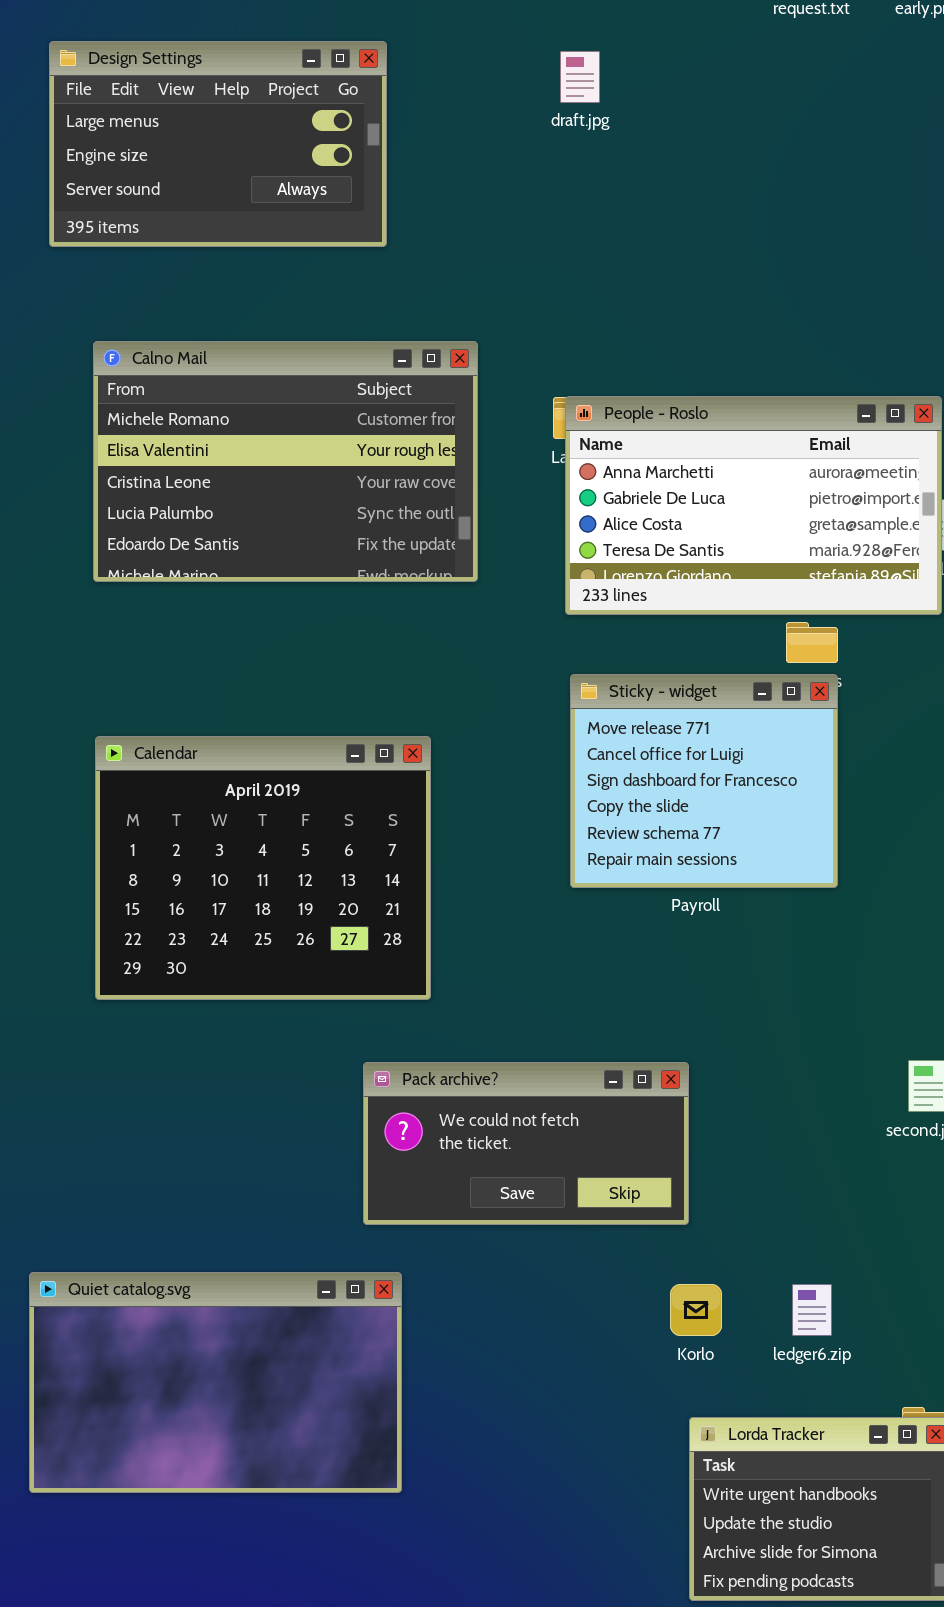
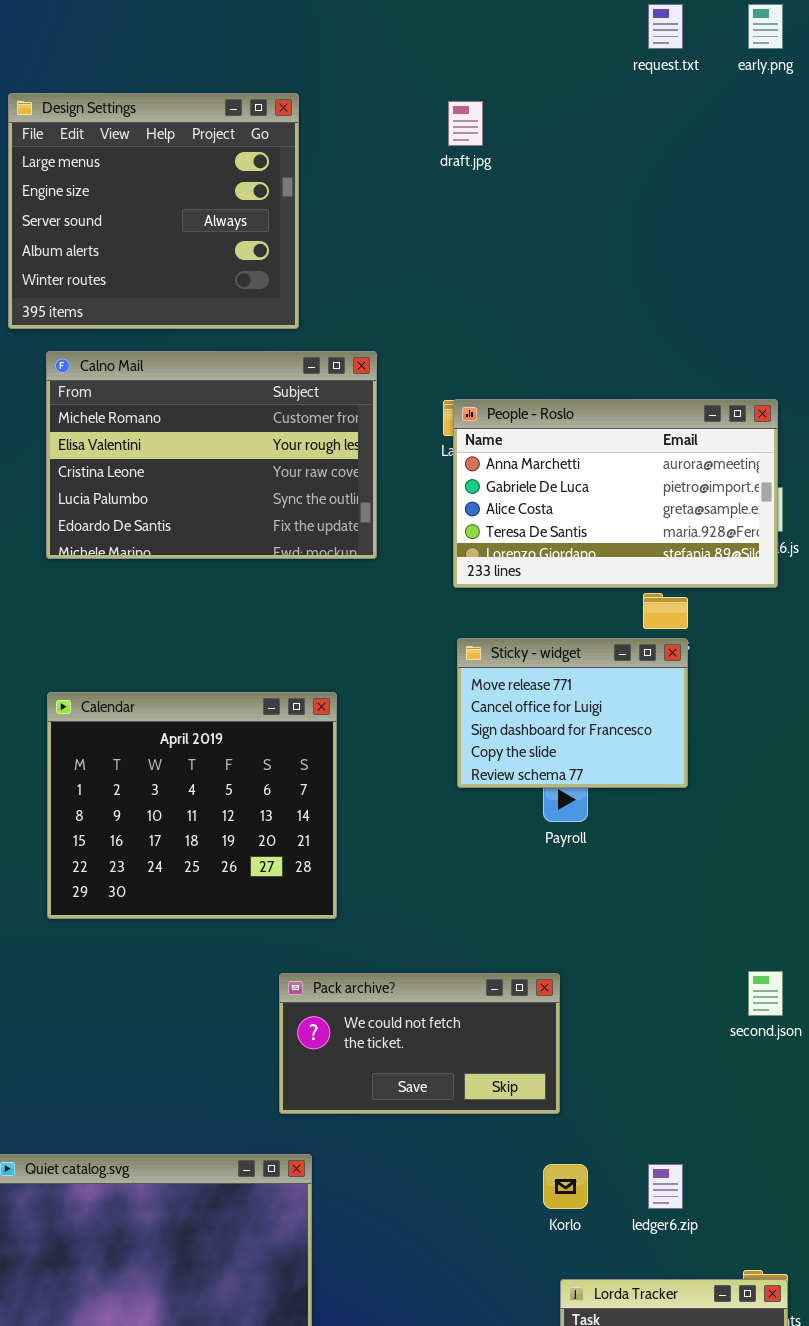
Design Settings: [49,41,387,247] -> [8,93,299,329], resized
Sticky - widget: [570,674,838,888] -> [457,638,688,788], resized

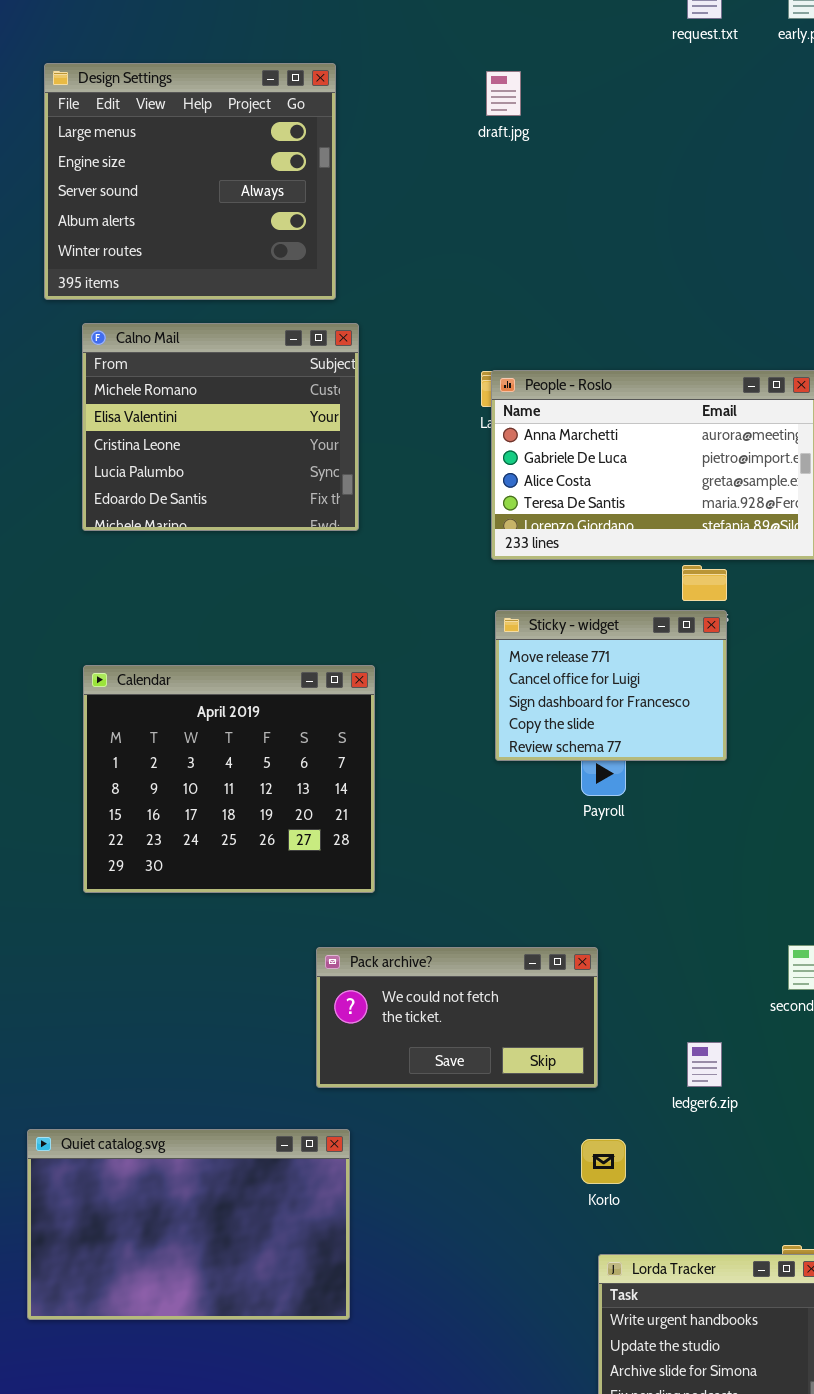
Calno Mail: [46,351,377,559] -> [82,323,359,531], resized
ledger6.zip: [648,1164,683,1209] -> [687,1042,722,1087], moved

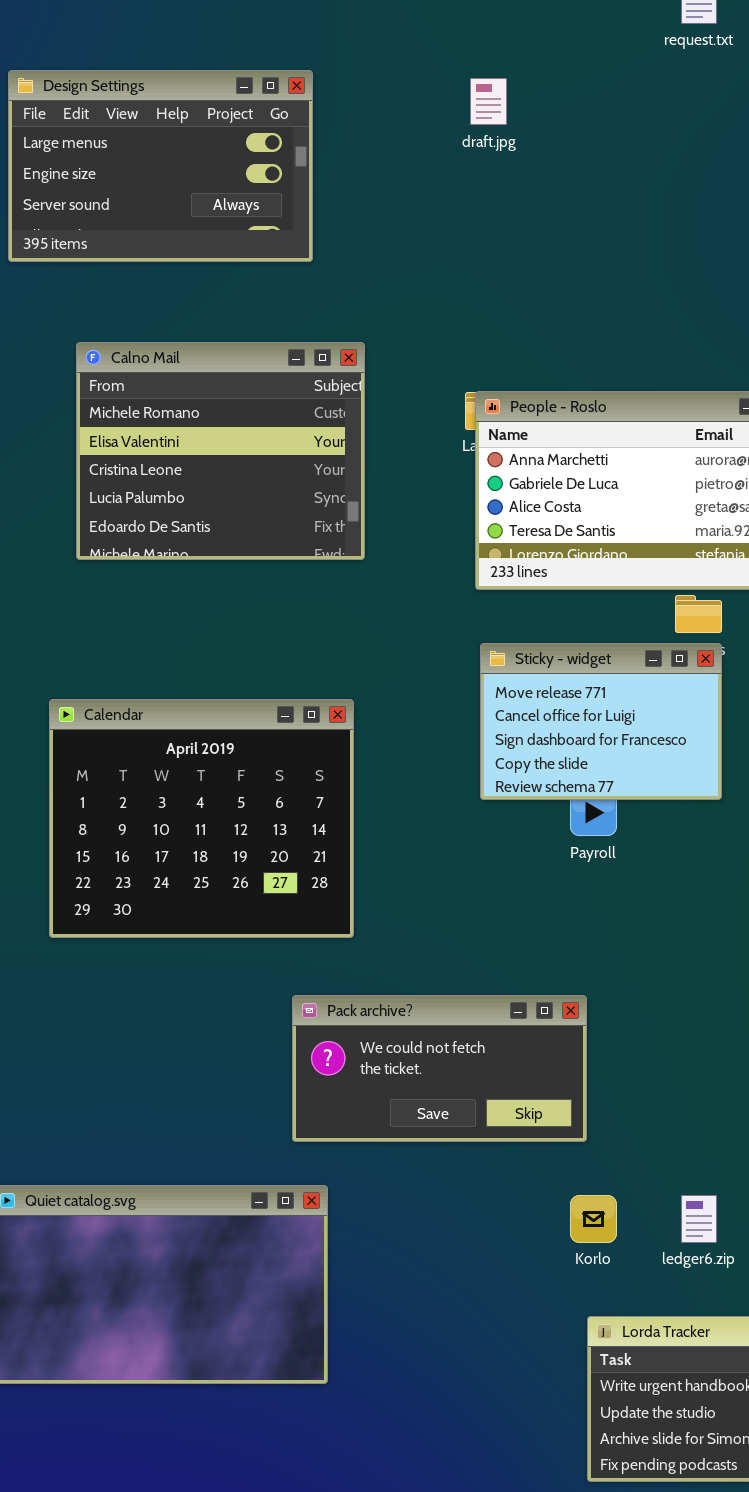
Design Settings: [44,63,336,300] -> [8,70,313,262], resized
Calno Mail: [82,323,359,531] -> [76,342,365,560], moved
ledger6.zip: [687,1042,722,1087] -> [681,1195,717,1243], moved

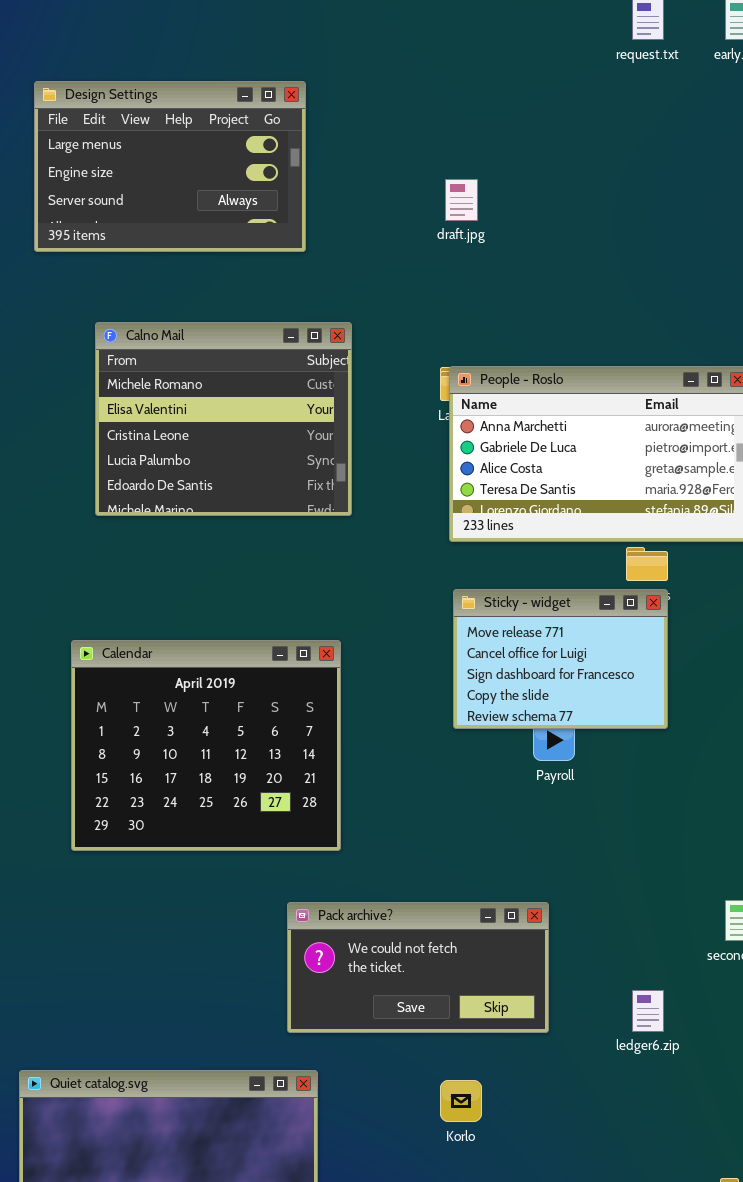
draft.jpg: [470,78,507,125] -> [445,179,478,221], moved
Korlo: [570,1195,617,1243] -> [440,1080,482,1122], moved
ledger6.zip: [681,1195,717,1243] -> [632,990,664,1032], moved

